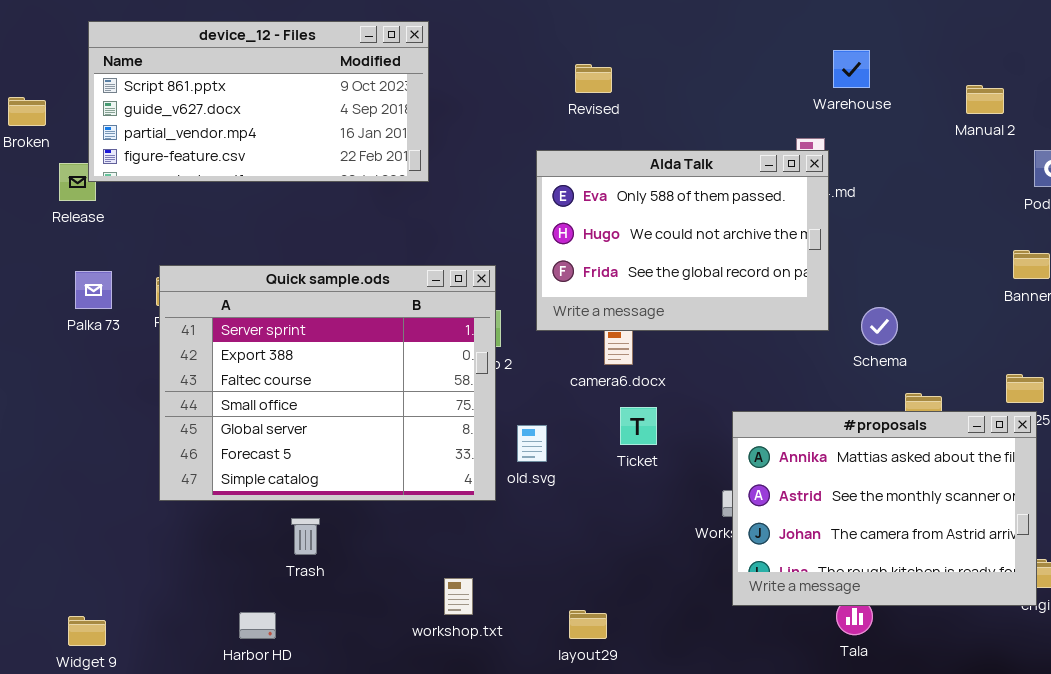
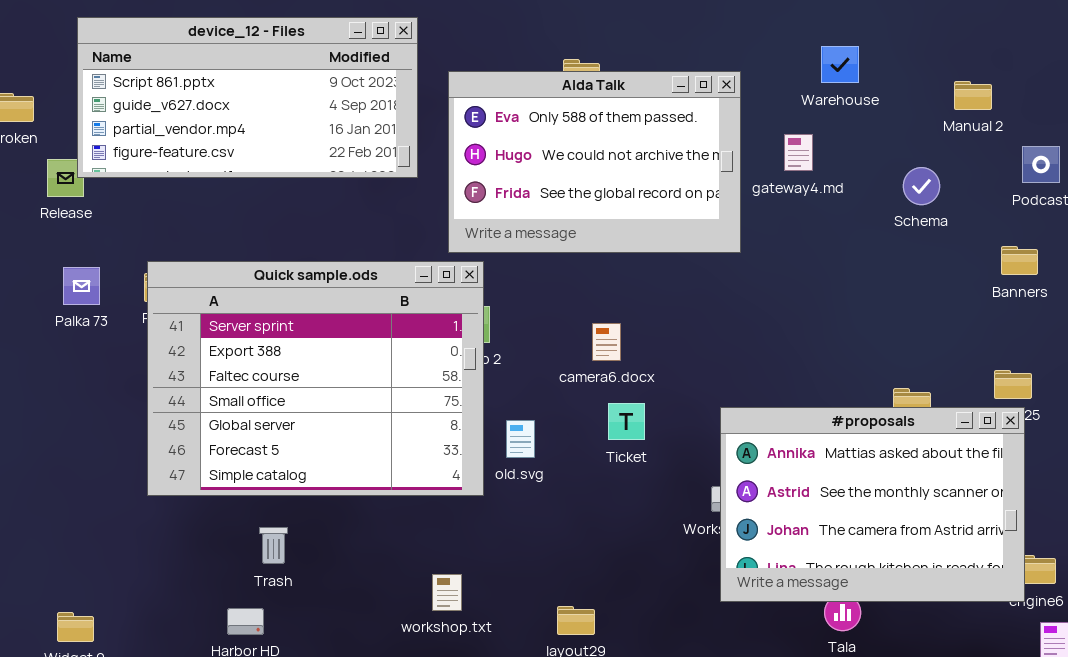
Alda Talk: [536,150,829,331] -> [448,71,741,253], moved
Schema: [861,307,898,345] -> [903,167,940,205], moved
Trash: [291,518,320,555] -> [259,527,288,564], moved

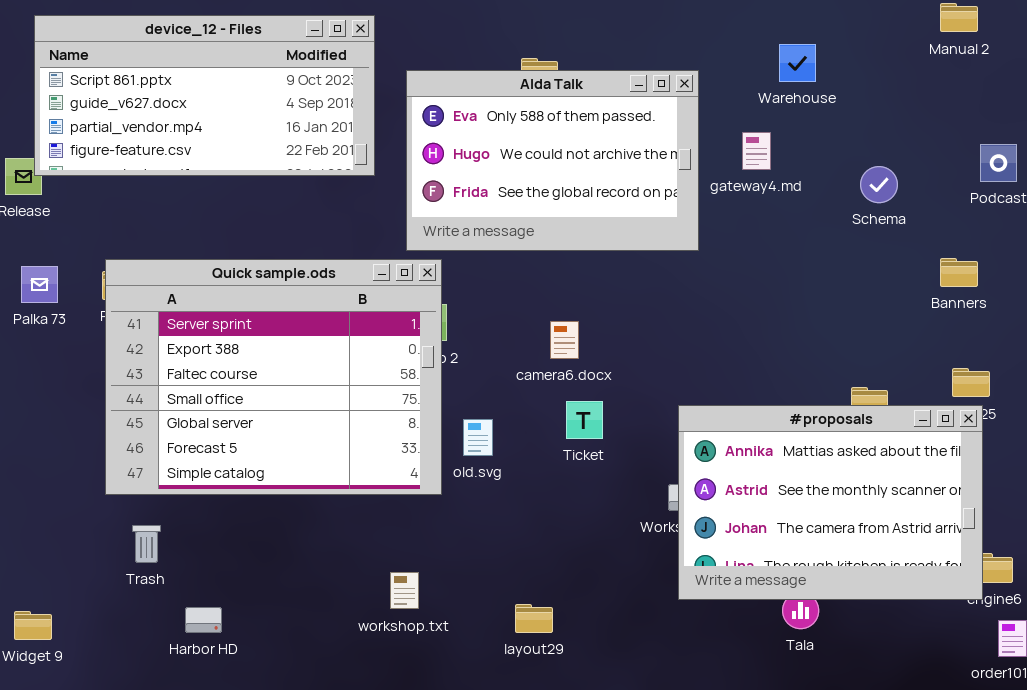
Manual 2: [954,81,992,110] -> [940,3,978,32], moved
Banners: [1001,246,1038,275] -> [940,258,978,287], moved
Trash: [259,527,288,564] -> [132,525,161,563], moved

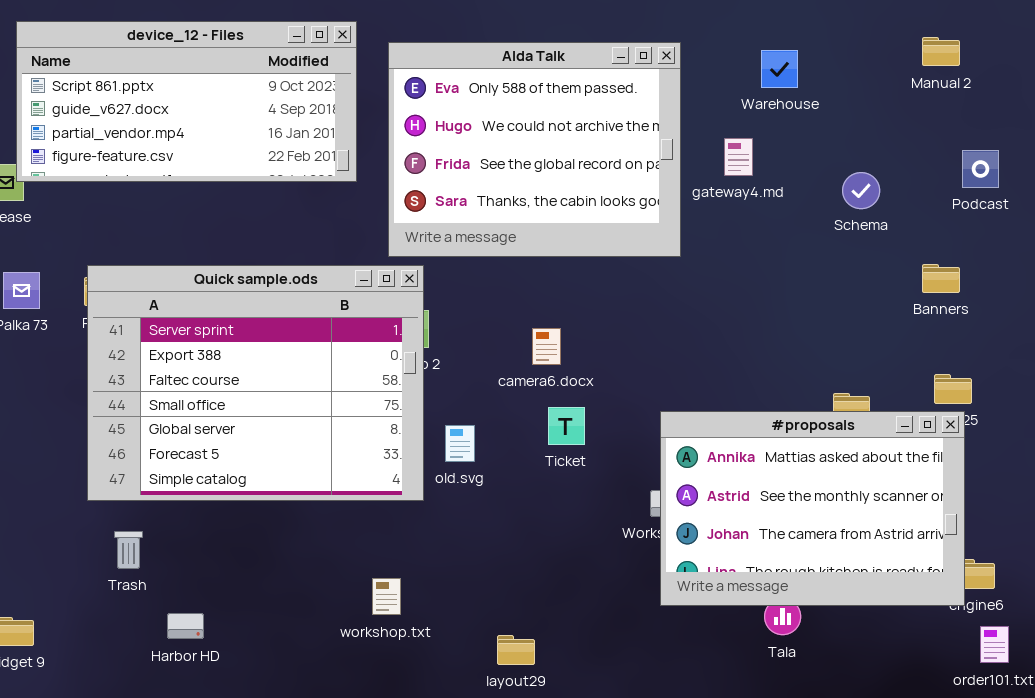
Manual 2: [940,3,978,32] -> [922,37,960,66], moved
Alda Talk: [406,70,699,251] -> [388,42,681,257], resized
layout29: [515,604,553,633] -> [497,635,535,665], moved

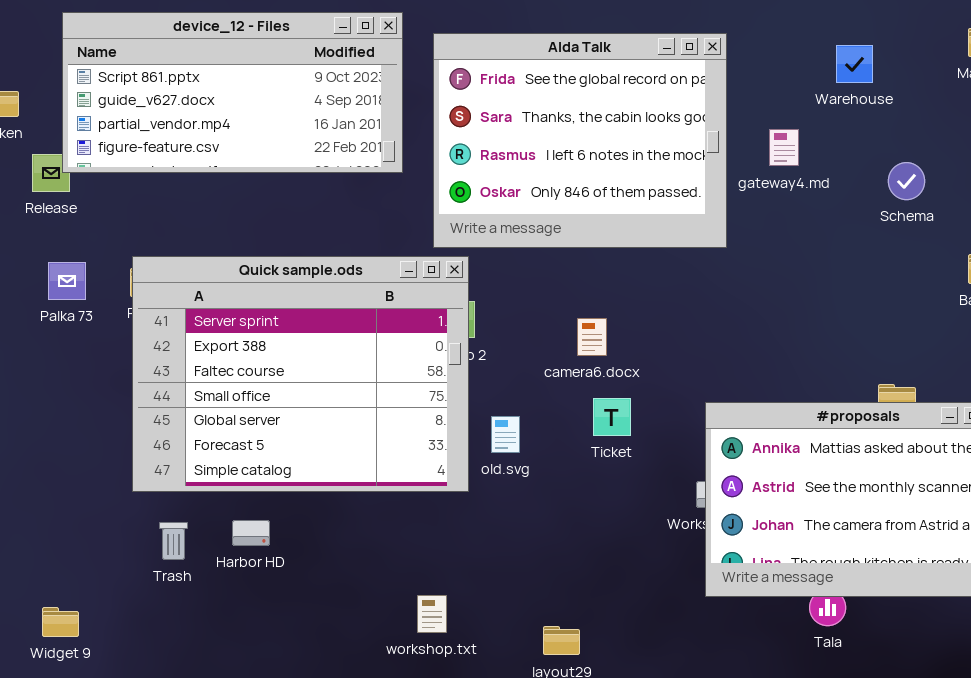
Alda Talk: [388,42,681,257] -> [433,33,727,248], scrolled down 2 rows
Warehouse: [761,50,798,88] -> [836,45,873,83], moved
workshop.txt: [372,578,401,615] -> [417,595,447,633], moved
Harbor HD: [167,613,204,639] -> [232,520,270,546], moved

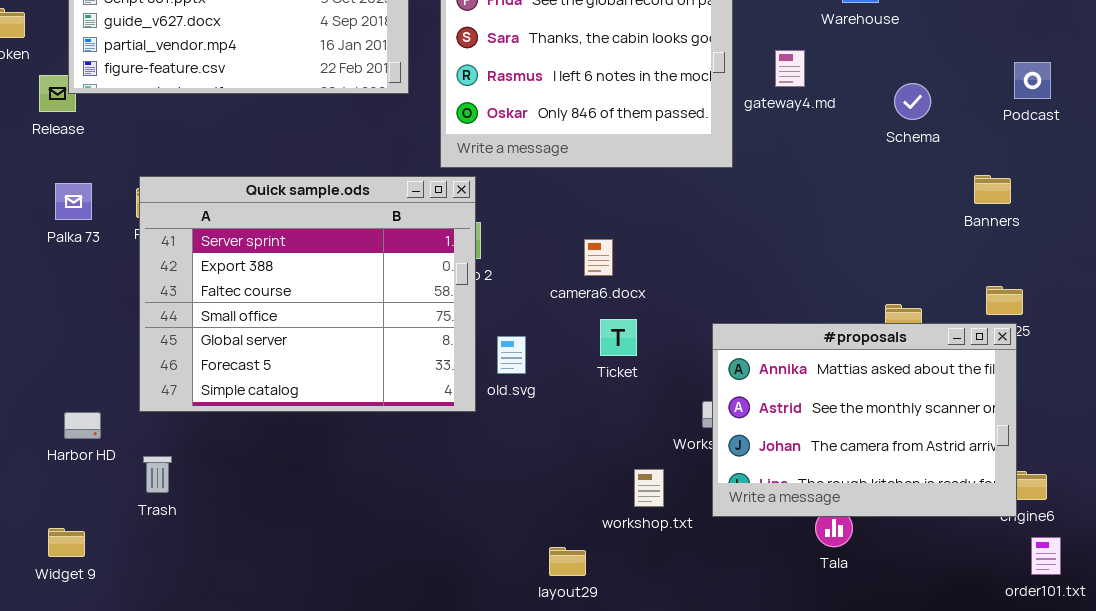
Harbor HD: [232,520,270,546] -> [64,412,101,439], moved
Trash: [159,522,188,560] -> [143,456,172,493], moved
workshop.txt: [417,595,447,633] -> [634,469,664,507], moved

